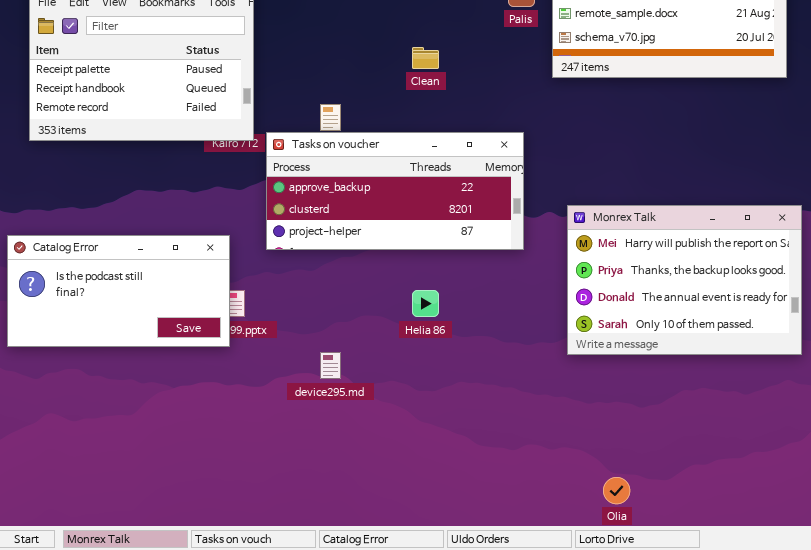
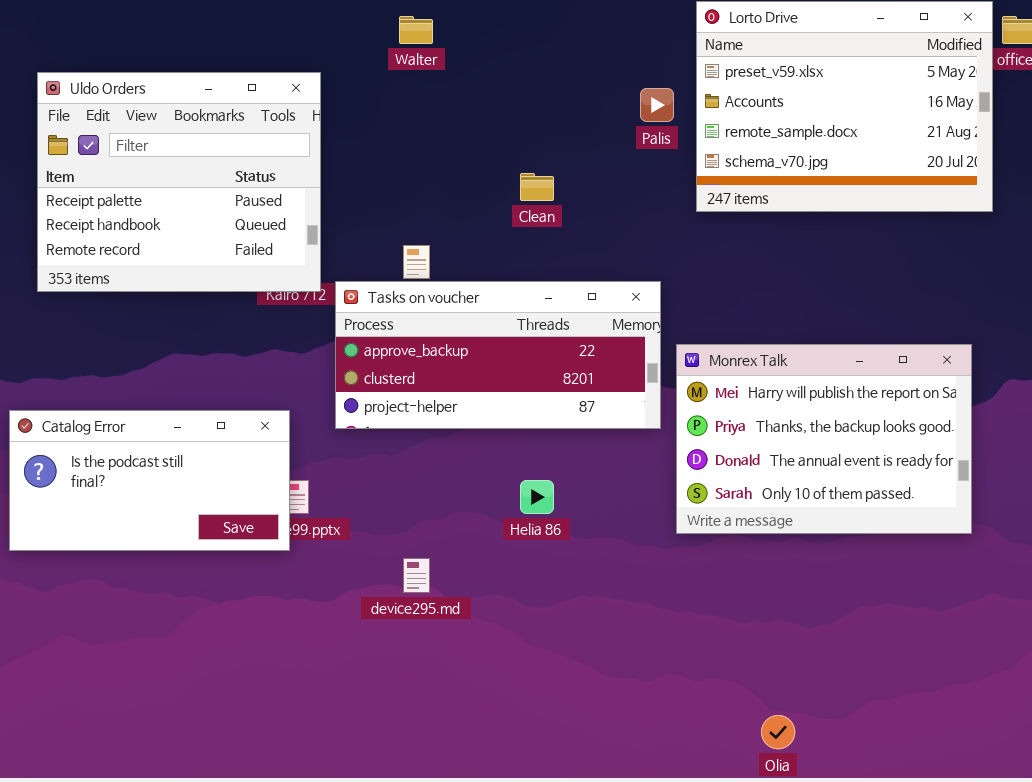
Monrex Talk: [567,205,802,355] -> [676,344,972,534], moved

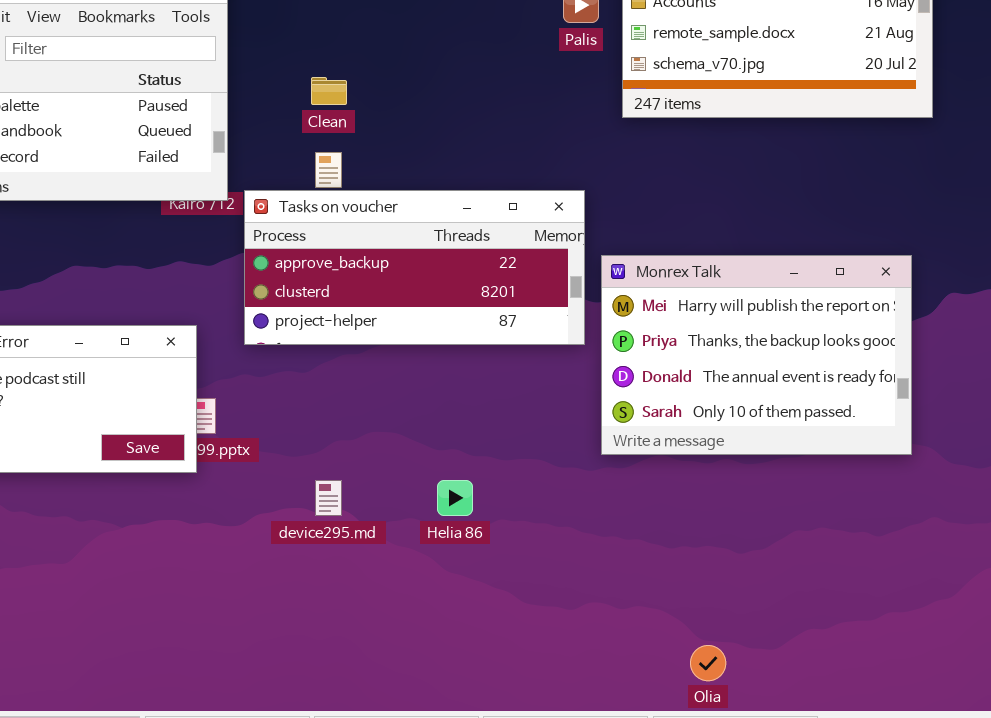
Clean: [520,173,554,201] -> [311,77,347,105], moved
Helia 86: [520,480,554,514] -> [437,480,473,516], moved

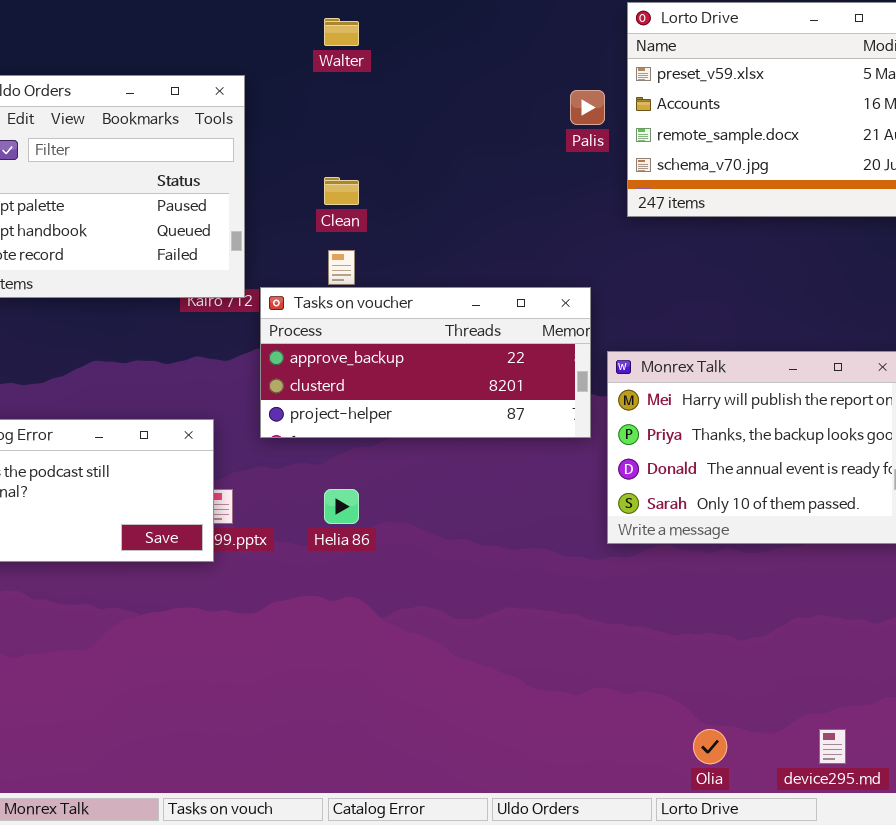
device295.md: [315,480,342,516] -> [819,729,846,764], moved
Helia 86: [437,480,473,516] -> [324,489,359,524], moved

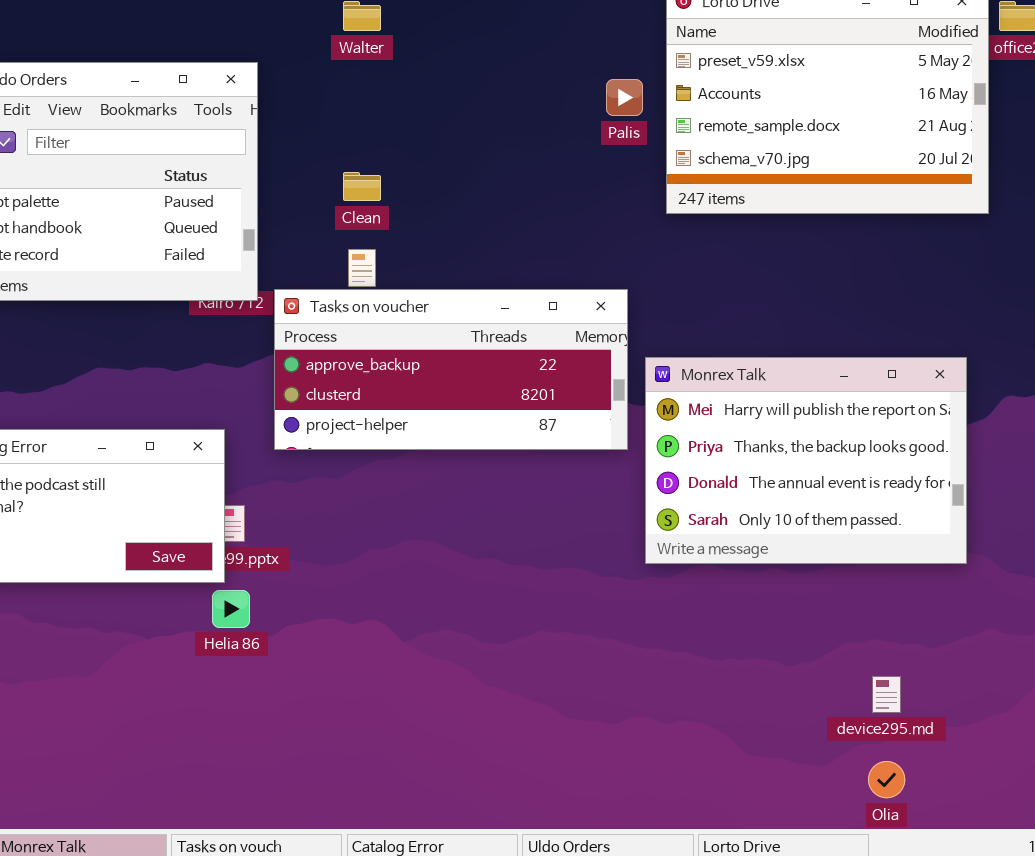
Helia 86: [324,489,359,524] -> [212,590,250,628], moved
Olia: [693,729,727,764] -> [868,761,905,798], moved
device295.md: [819,729,846,764] -> [872,676,901,713], moved

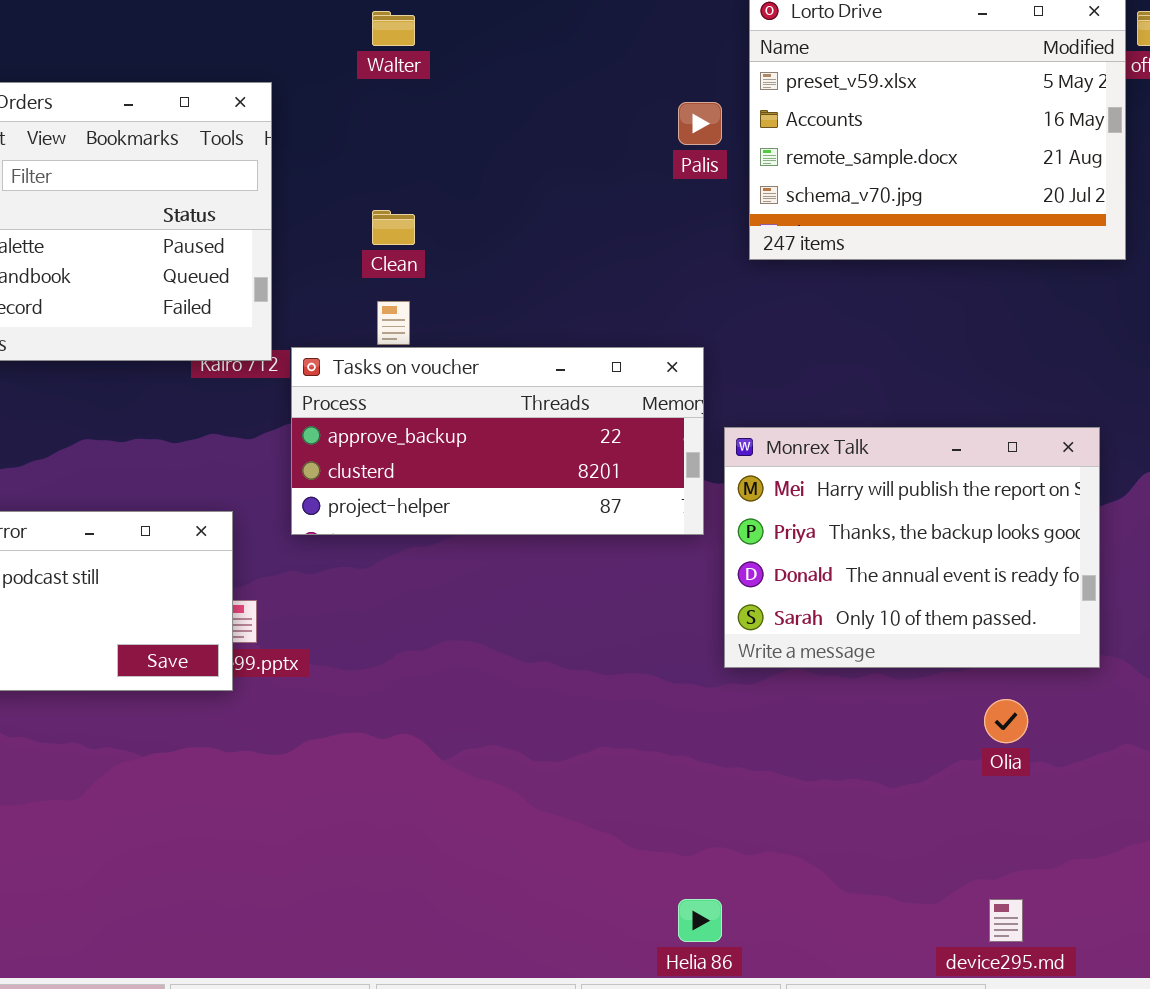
Helia 86: [212,590,250,628] -> [678,899,722,942], moved
device295.md: [872,676,901,713] -> [989,899,1023,942], moved
Olia: [868,761,905,798] -> [984,699,1028,743], moved

